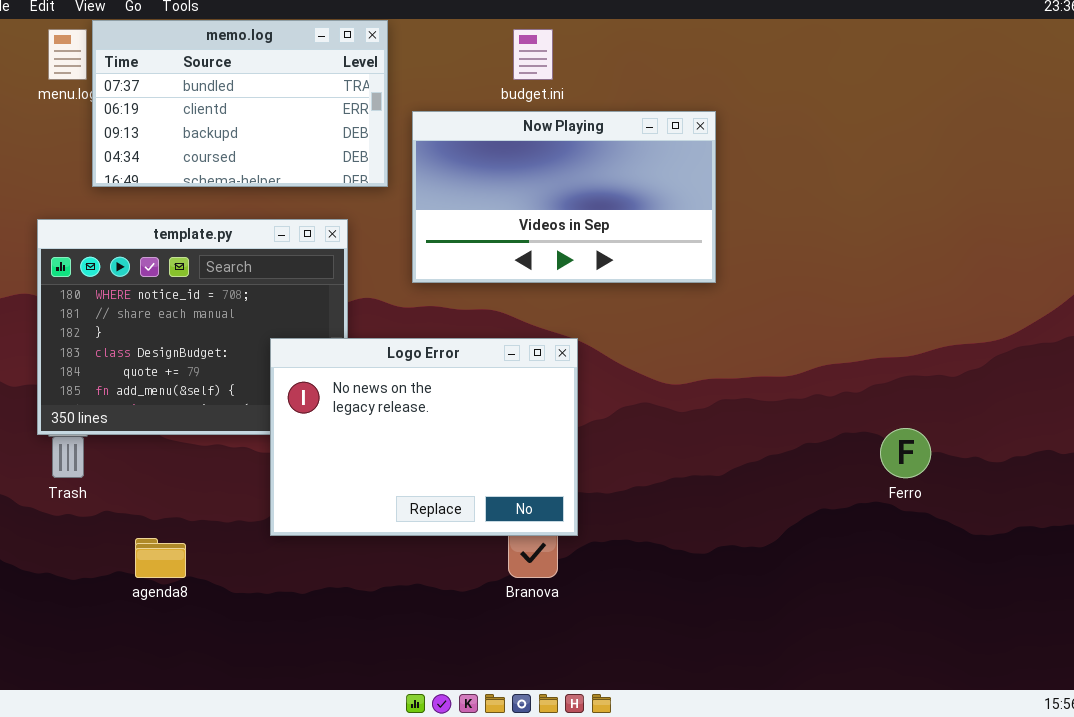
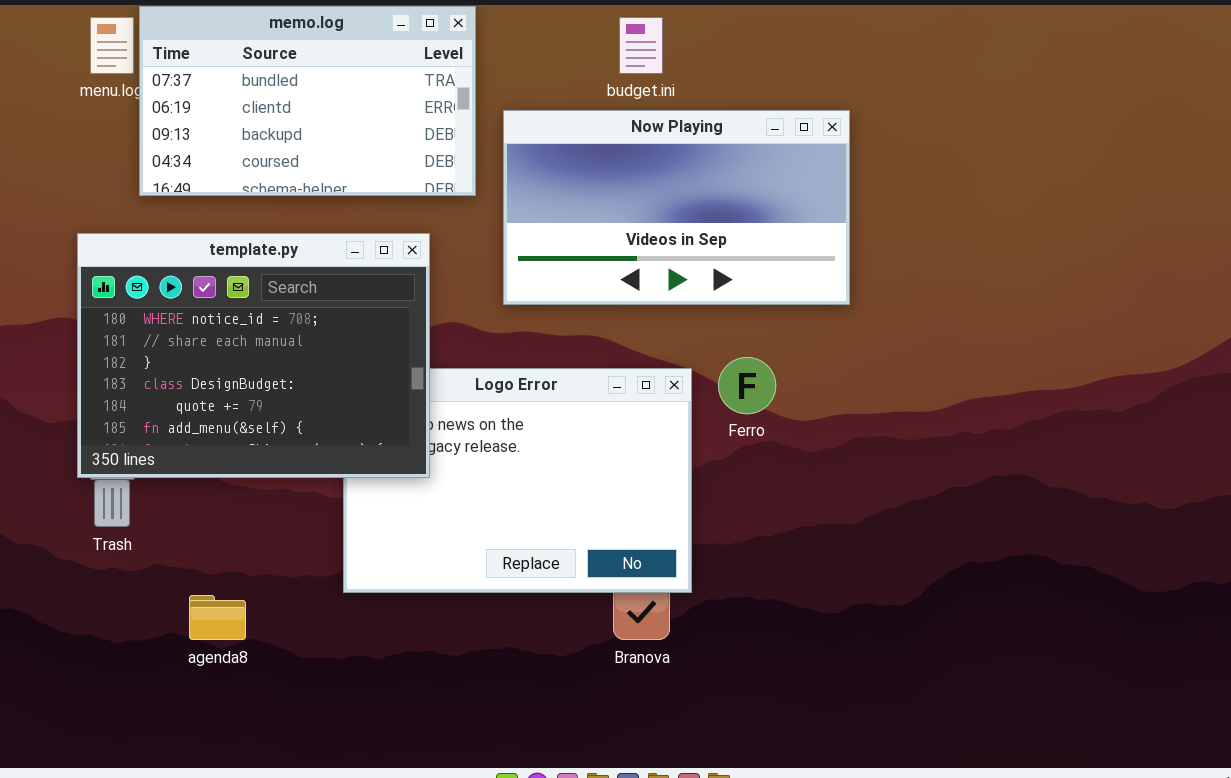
template.py: [37,219,348,435] -> [77,233,430,478], raised
Ferro: [880,428,931,478] -> [718,357,776,414], moved

